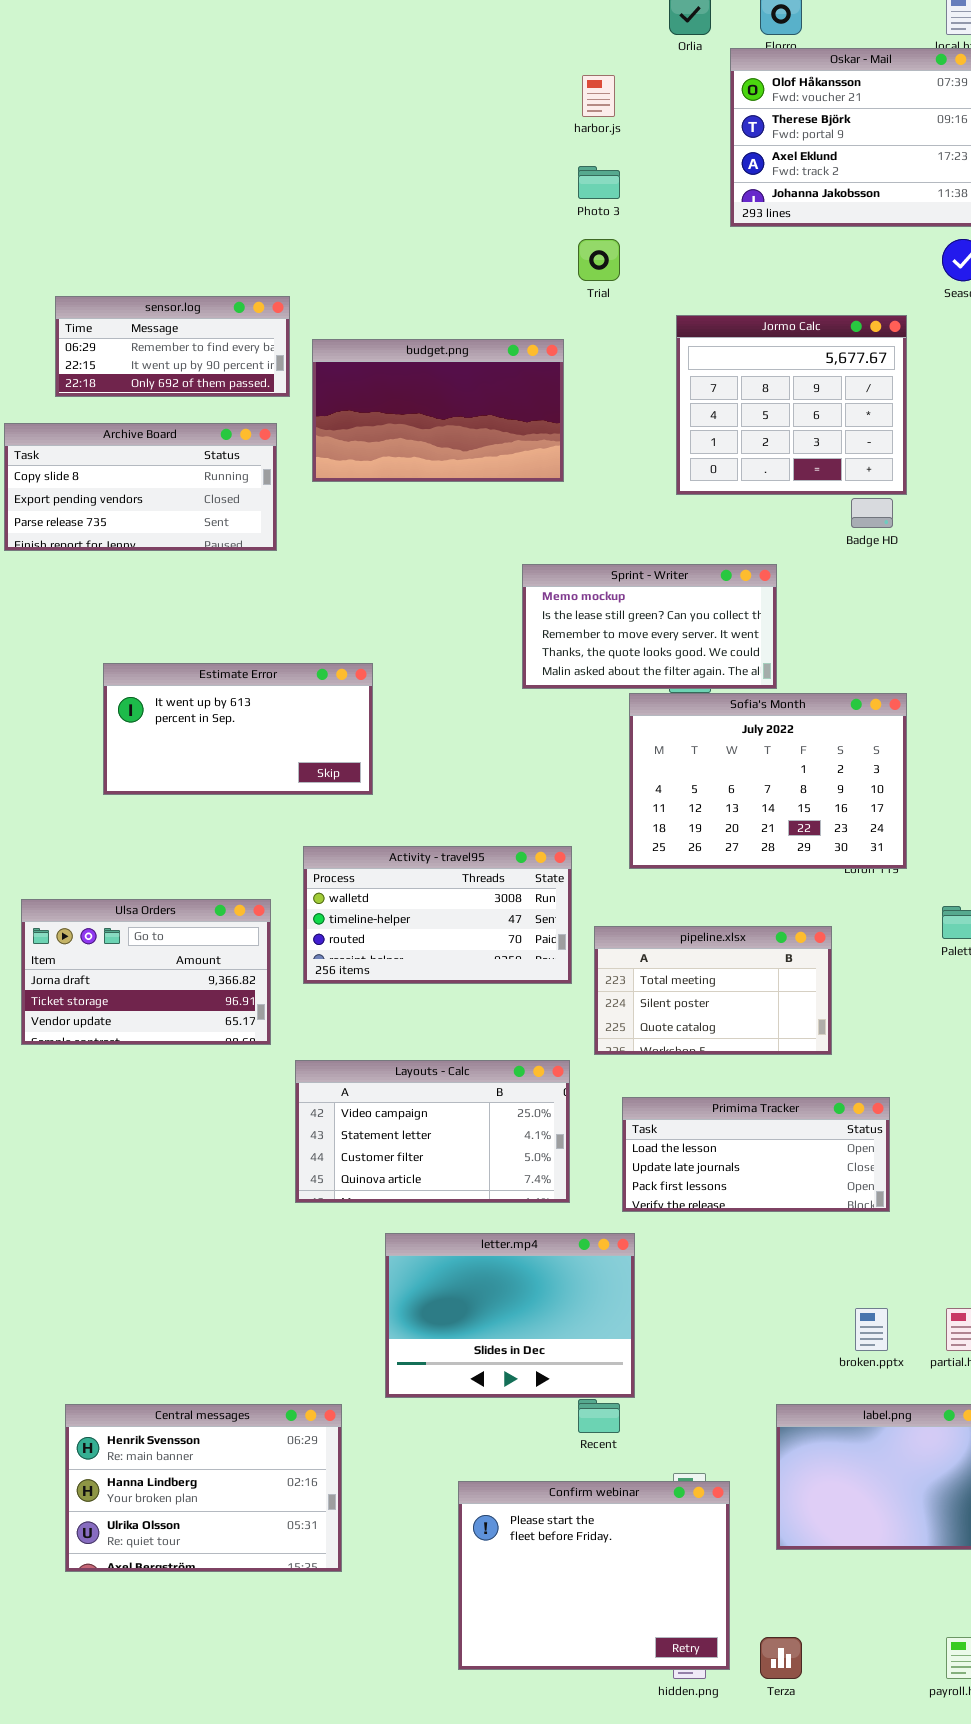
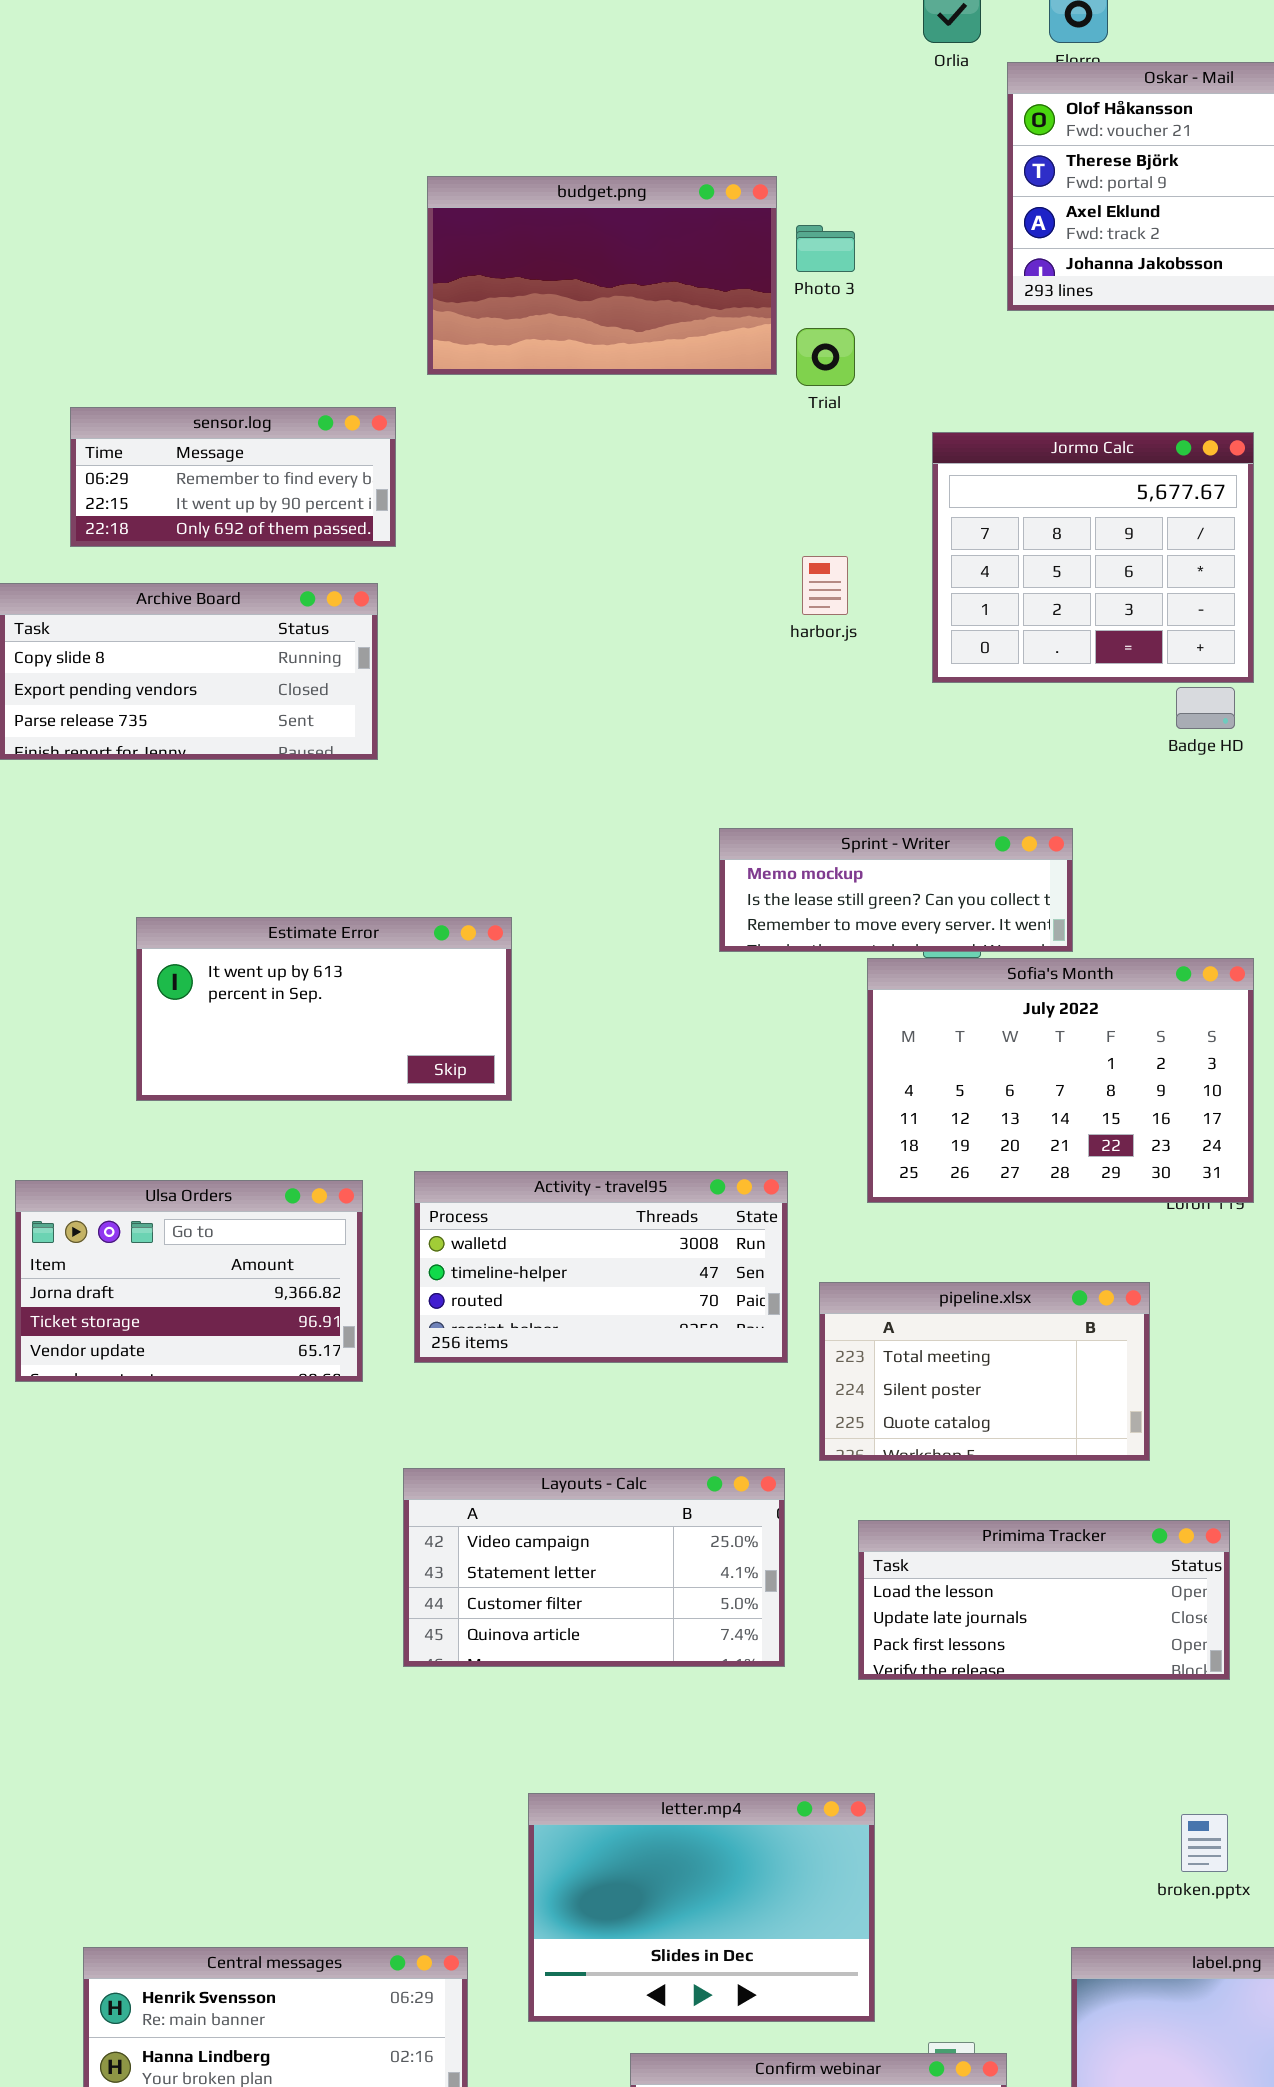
harbor.js: [582,75,615,117] -> [802,556,848,615], moved
budget.png: [312,339,564,482] -> [427,176,777,375], moved
Sprint - Writer: [522,564,777,689] -> [719,828,1073,952], resized
Ulsa Orders: [21,899,271,1045] -> [15,1180,363,1382], moved
letter.mp4: [385,1233,635,1398] -> [528,1793,875,2022], moved

